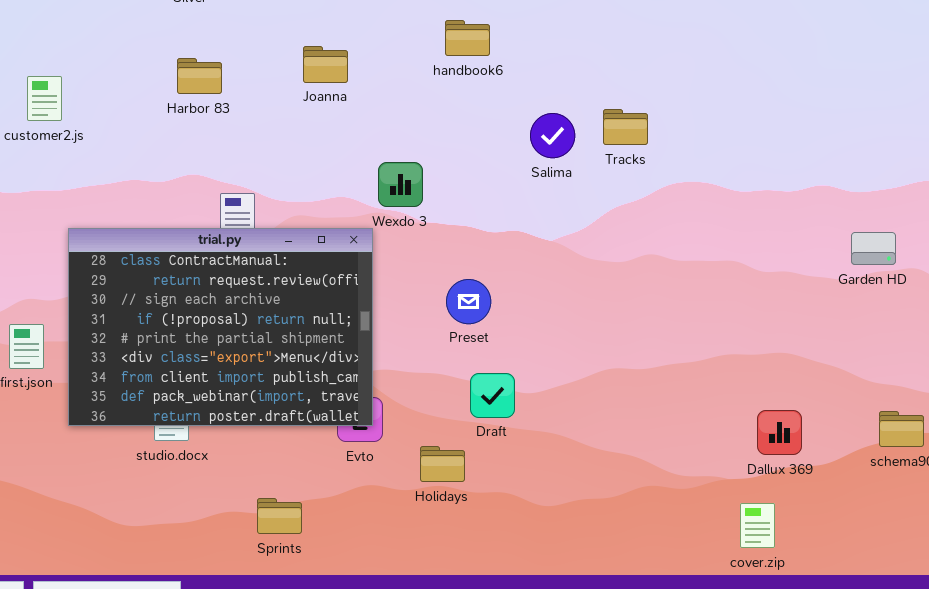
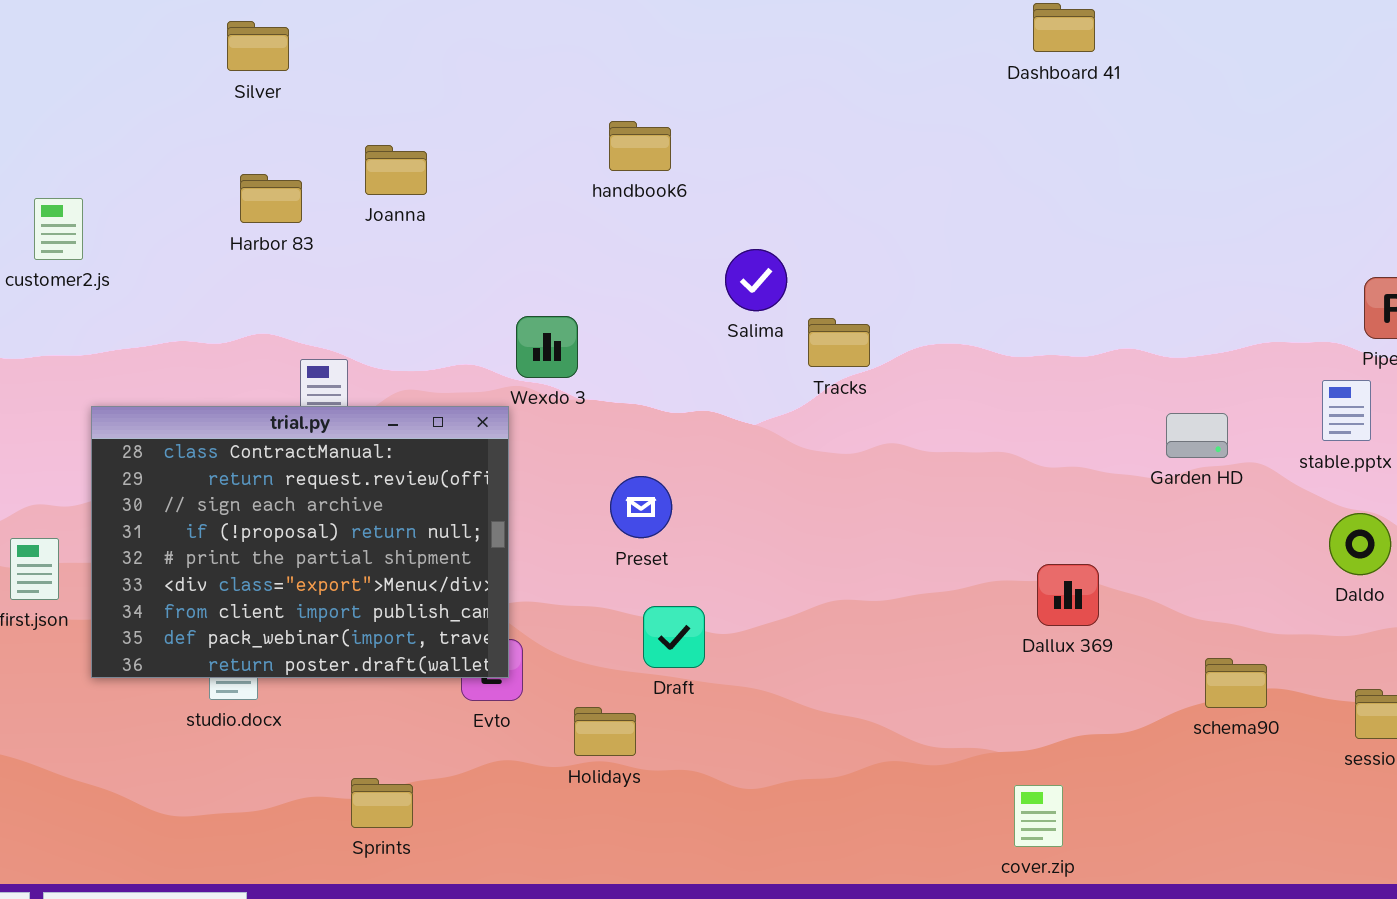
Joanna: [303,46,348,83] -> [365,145,427,195], moved
Tracks: [603,109,648,145] -> [808,318,870,367], moved
Dallux 369: [757,410,802,455] -> [1037,564,1099,626], moved

